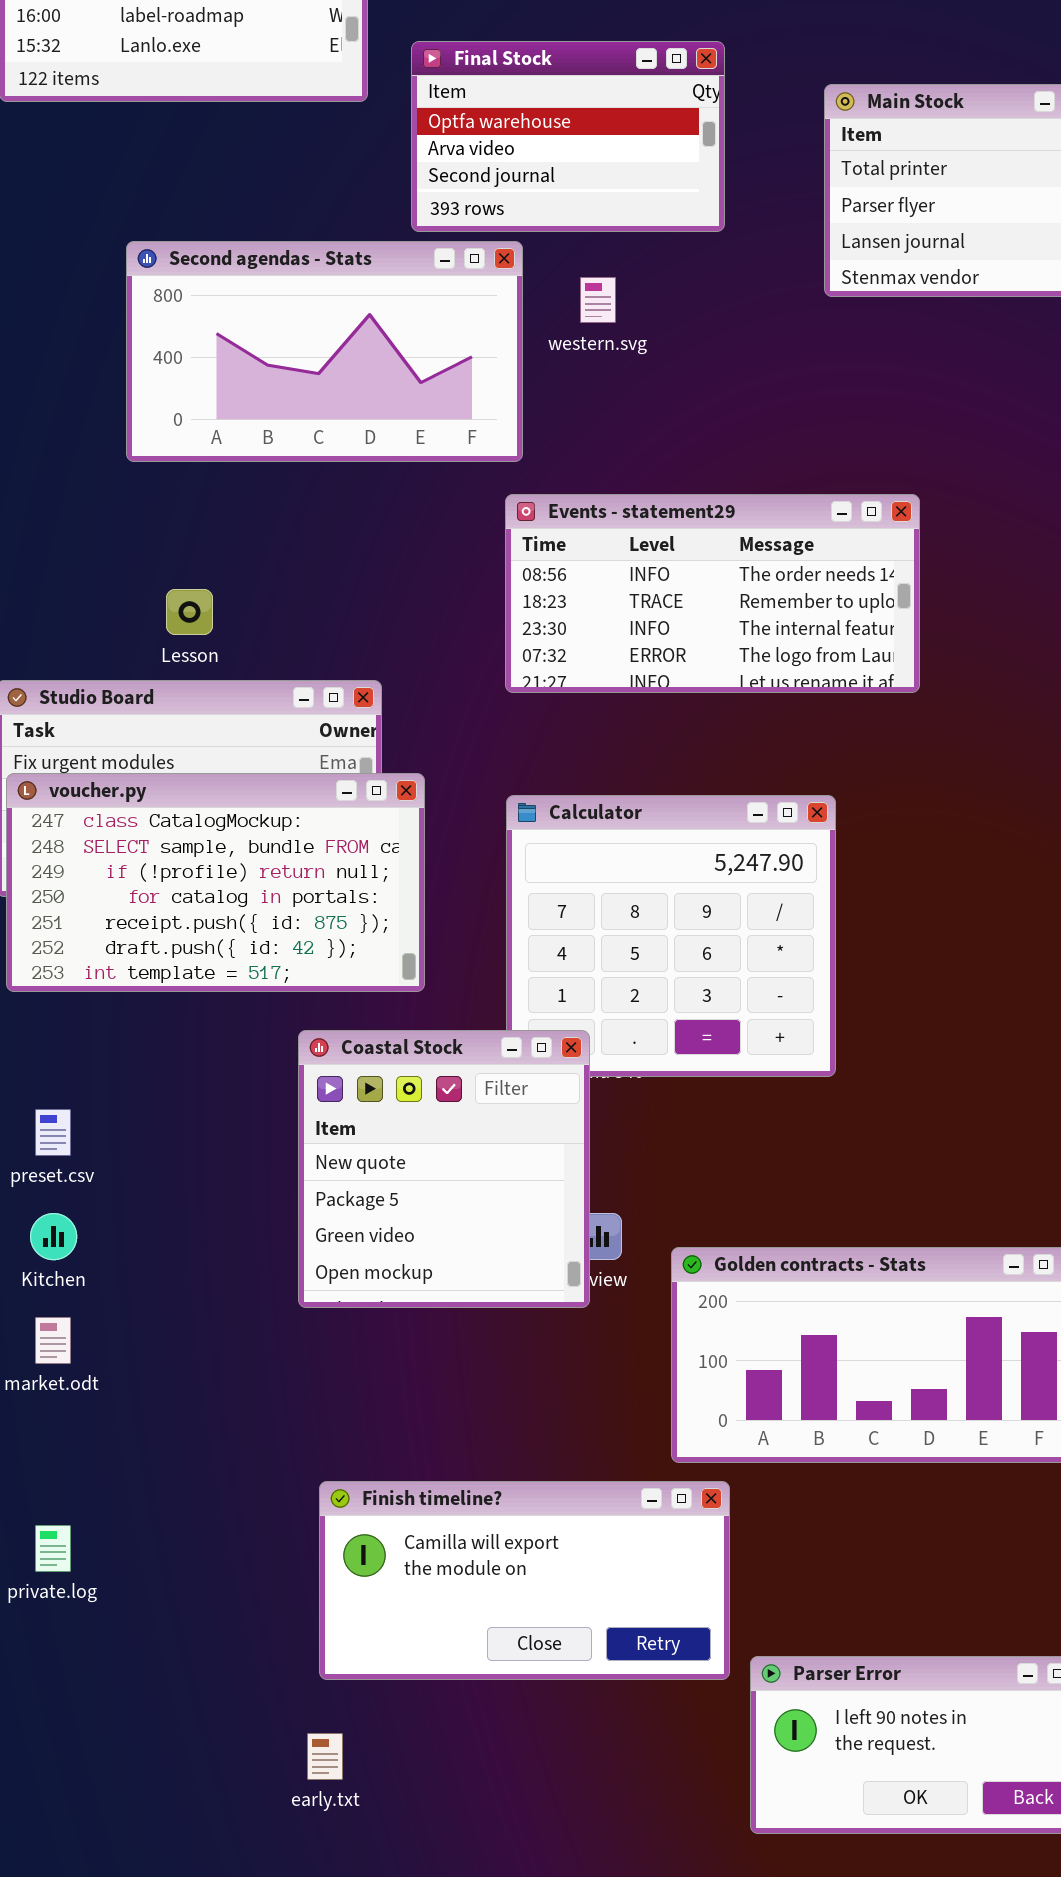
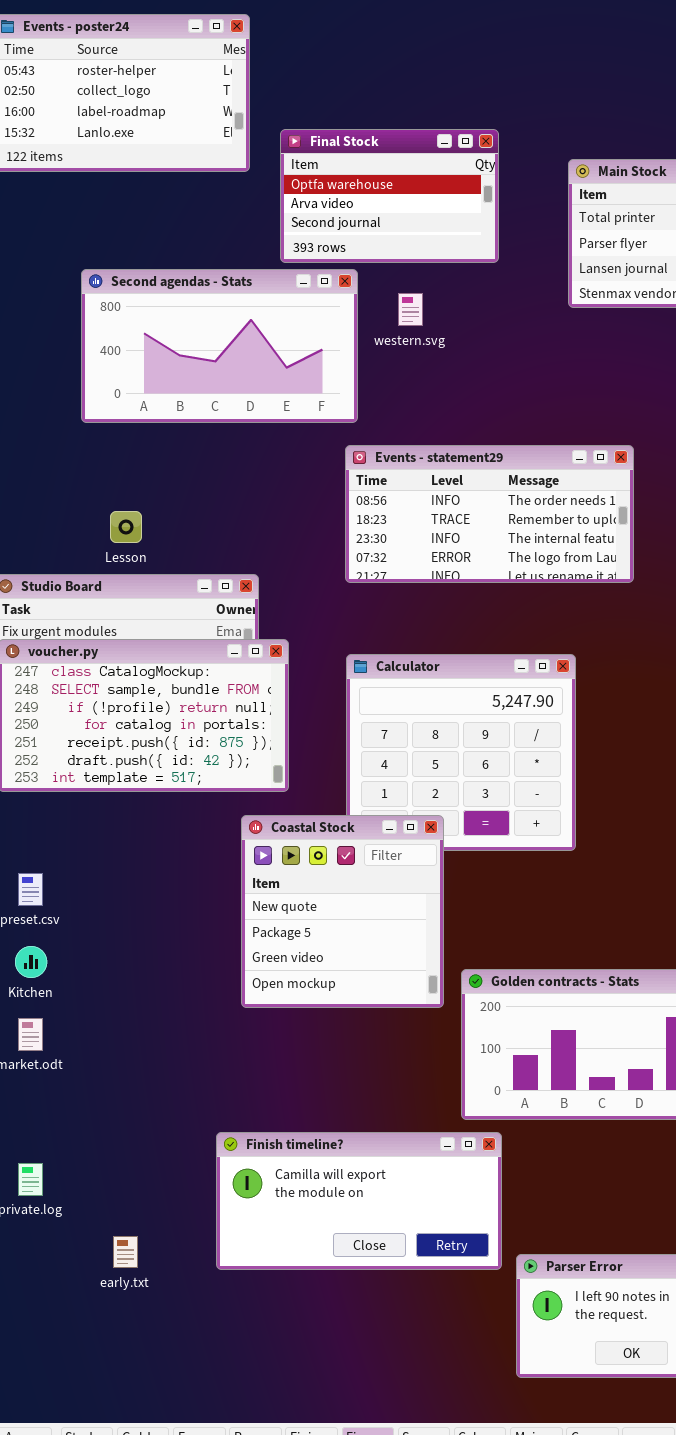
Coastal Stock: [298,1030,590,1308] -> [241,815,444,1008], moved
early.txt: [307,1733,343,1780] -> [113,1236,138,1268], moved

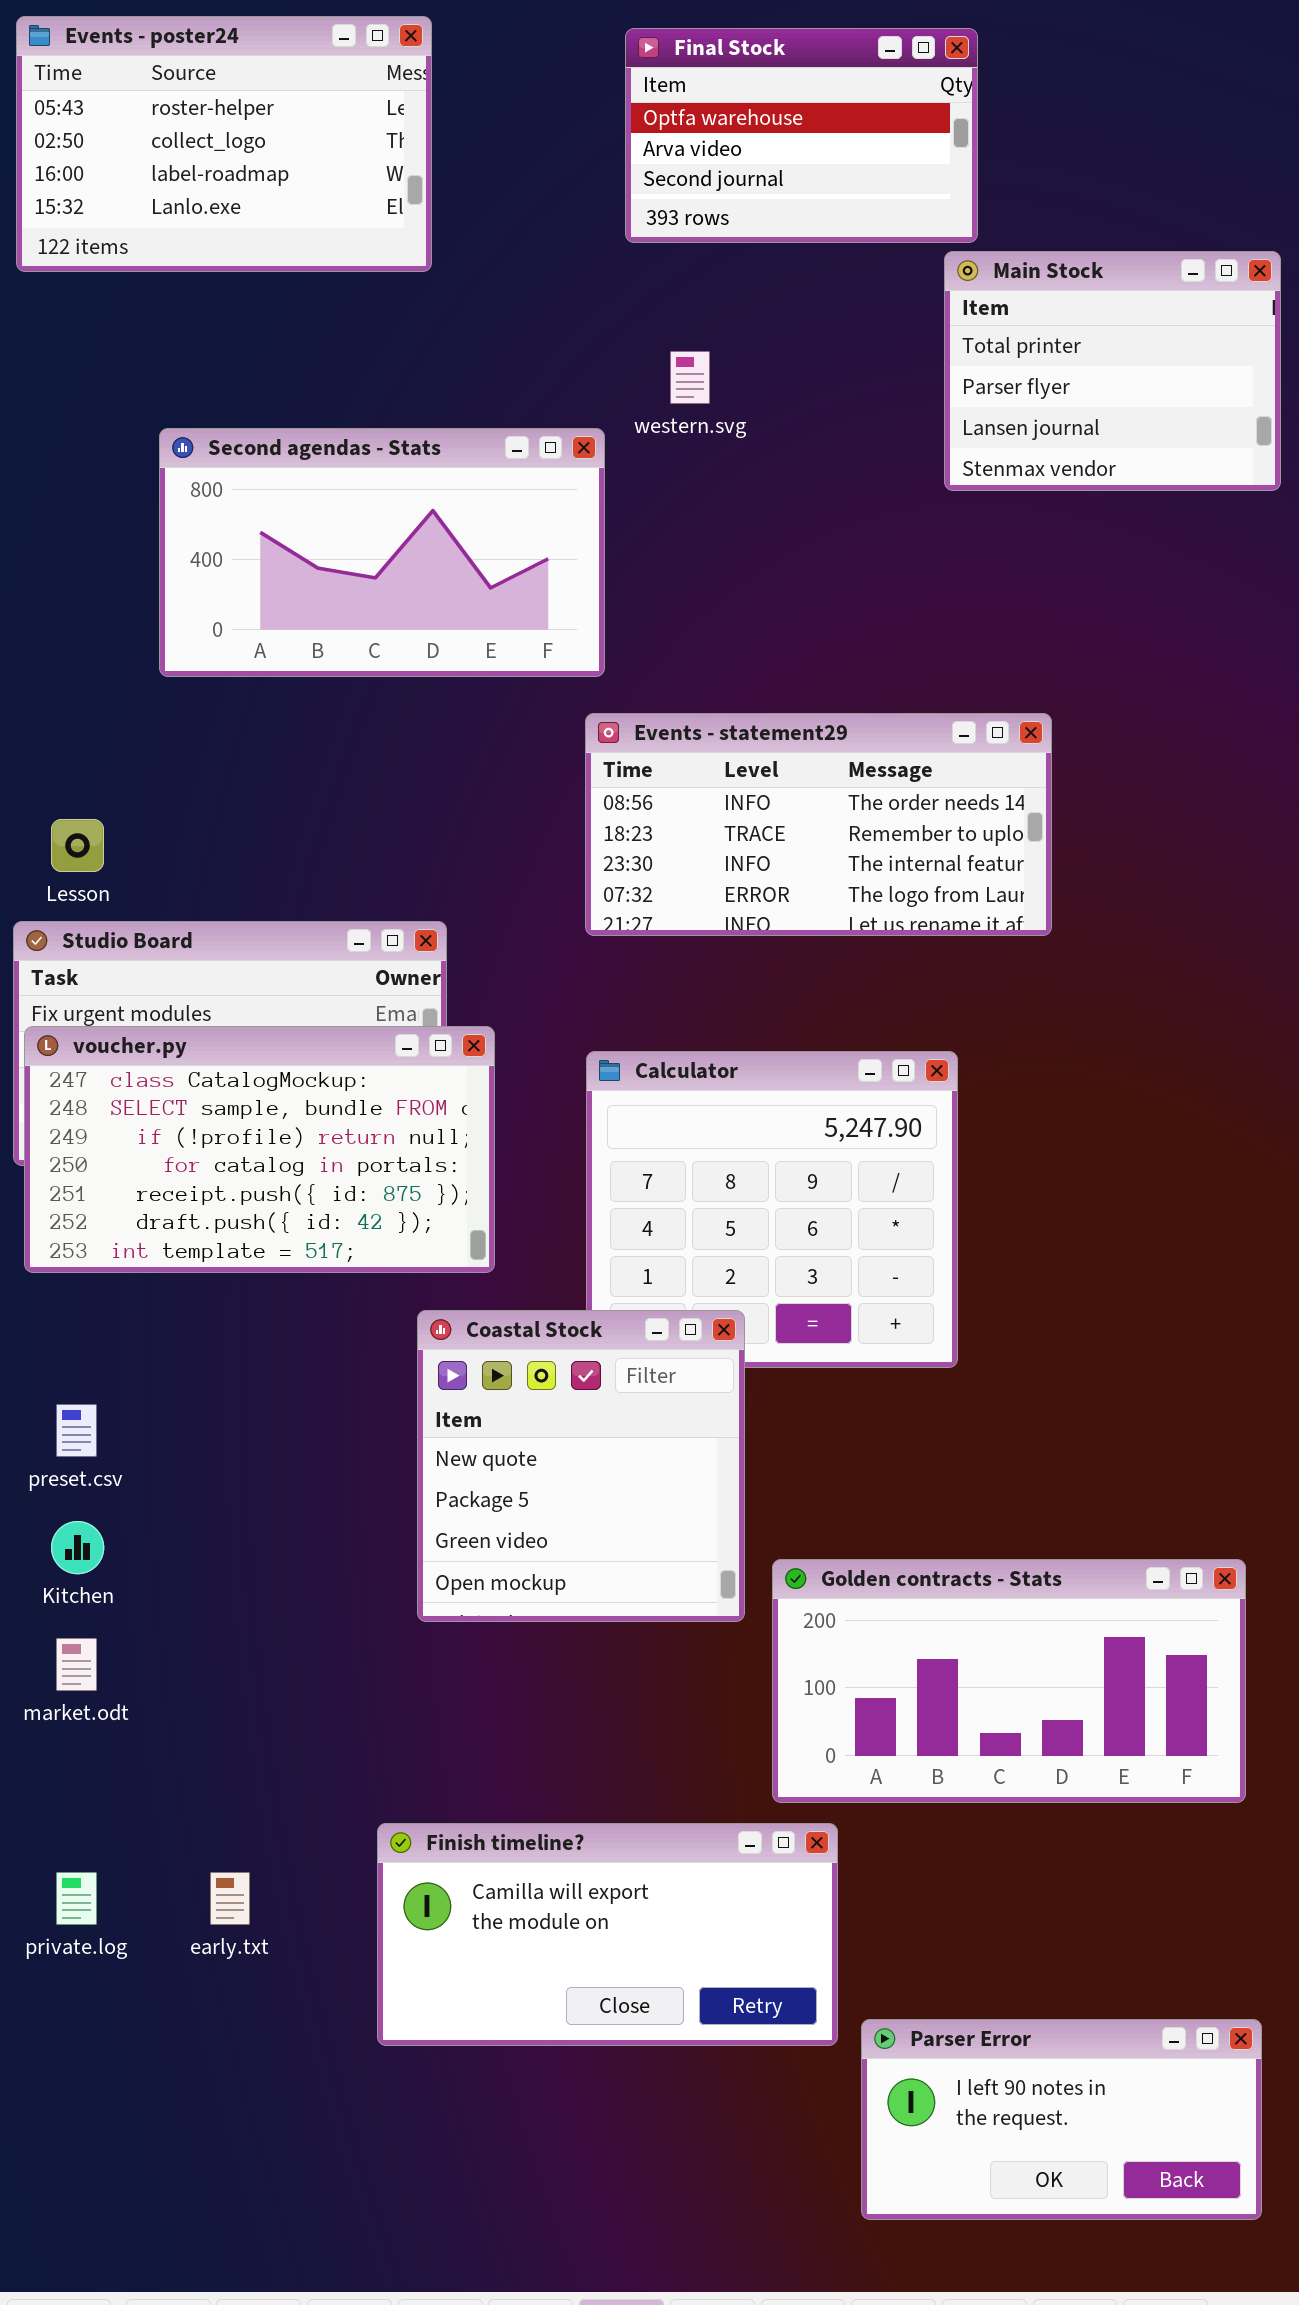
Final Stock: [280,129,499,263] -> [625,28,978,243], moved
western.svg: [398,293,423,326] -> [670,351,710,404], moved
Lesson: [110,511,142,543] -> [51,819,104,872], moved
early.txt: [113,1236,138,1268] -> [210,1872,250,1925], moved

